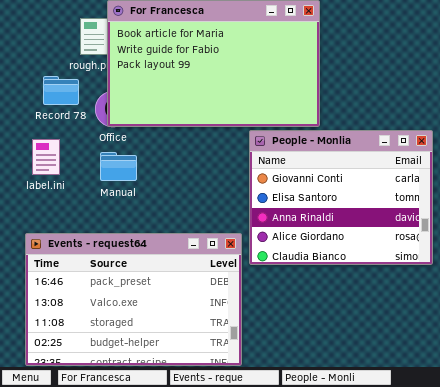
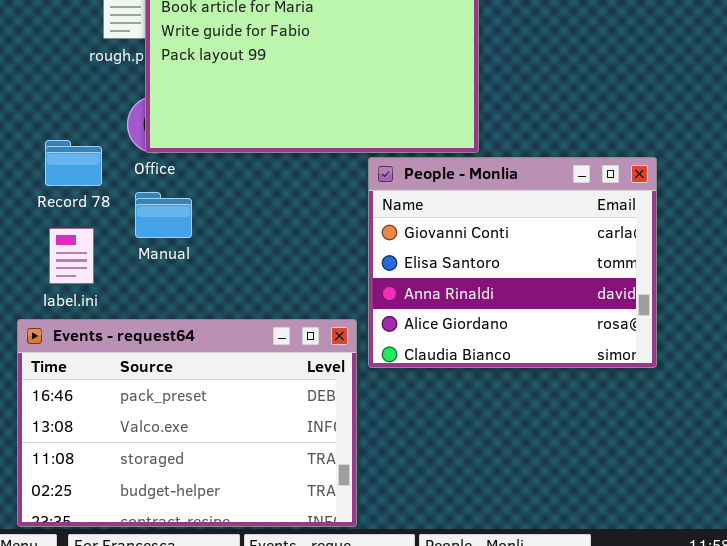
Record 78: [43,76,79,105] -> [45,140,102,186], moved
label.ini: [32,139,60,175] -> [49,228,94,284], moved

